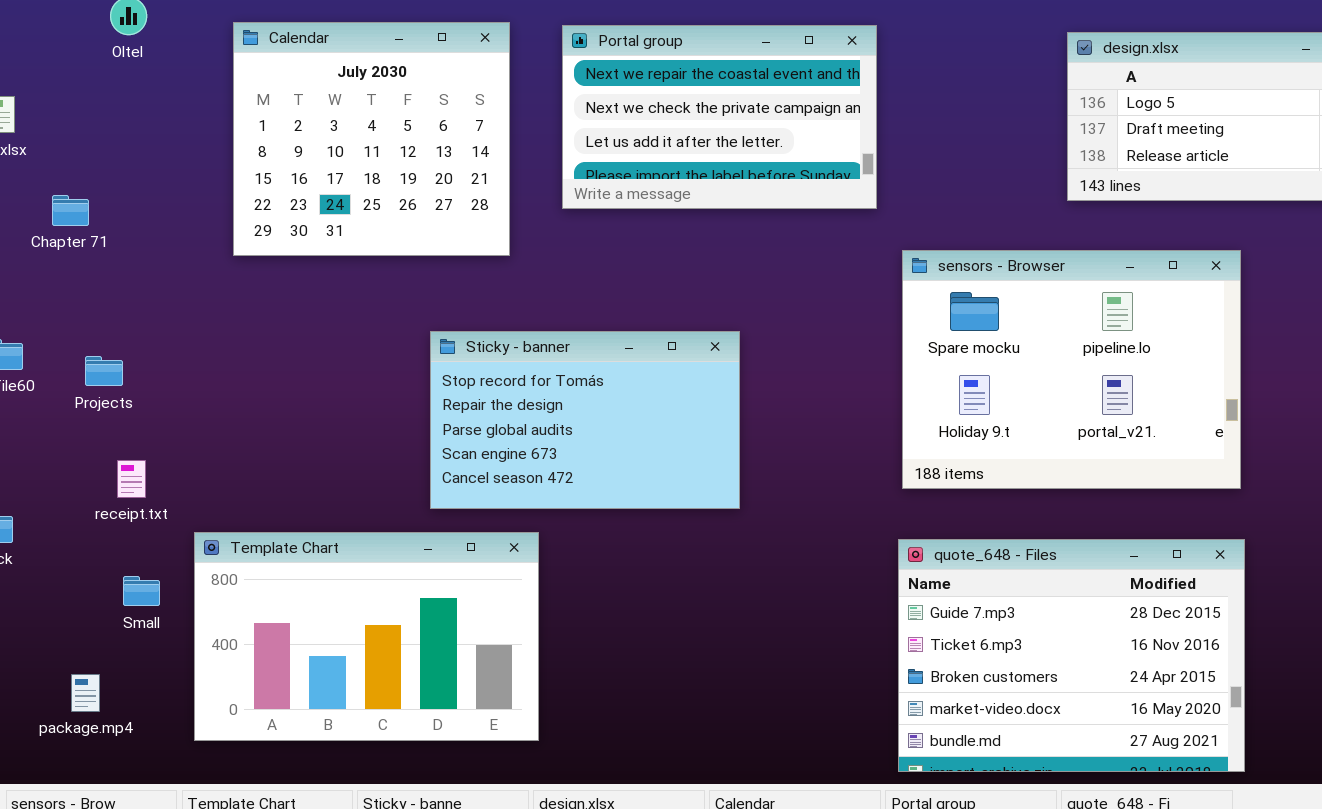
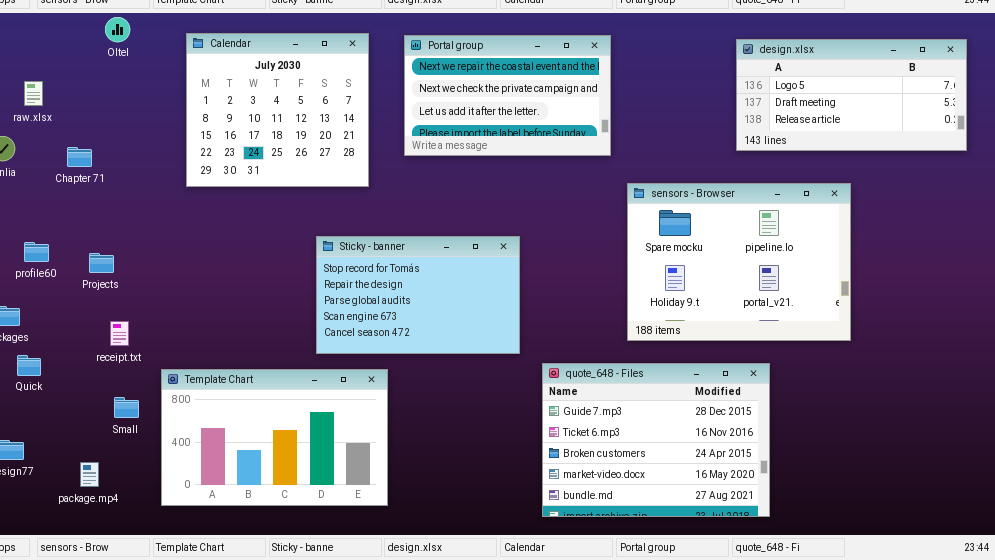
quote_648 - Files: [898,539,1245,772] -> [542,363,770,517], moved

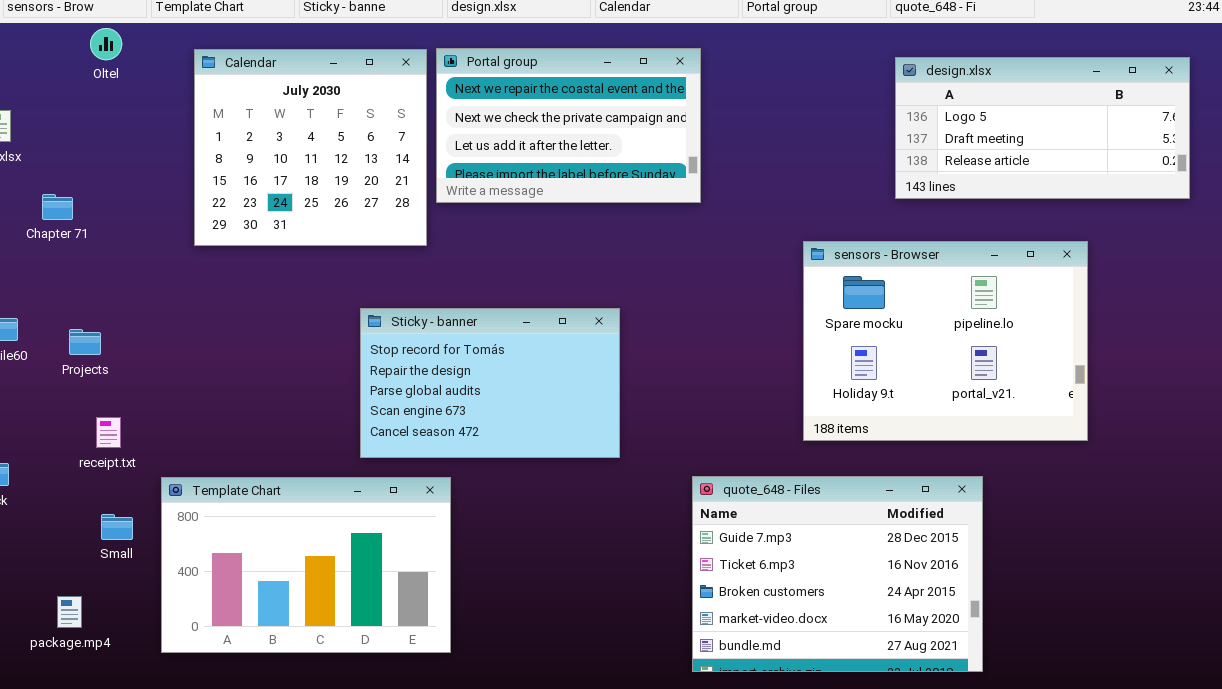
Portal group: [404,35,611,156] -> [436,48,701,203], moved
sensors - Browser: [627,183,851,341] -> [803,241,1088,441], moved
quote_648 - Files: [542,363,770,517] -> [692,476,983,672], moved

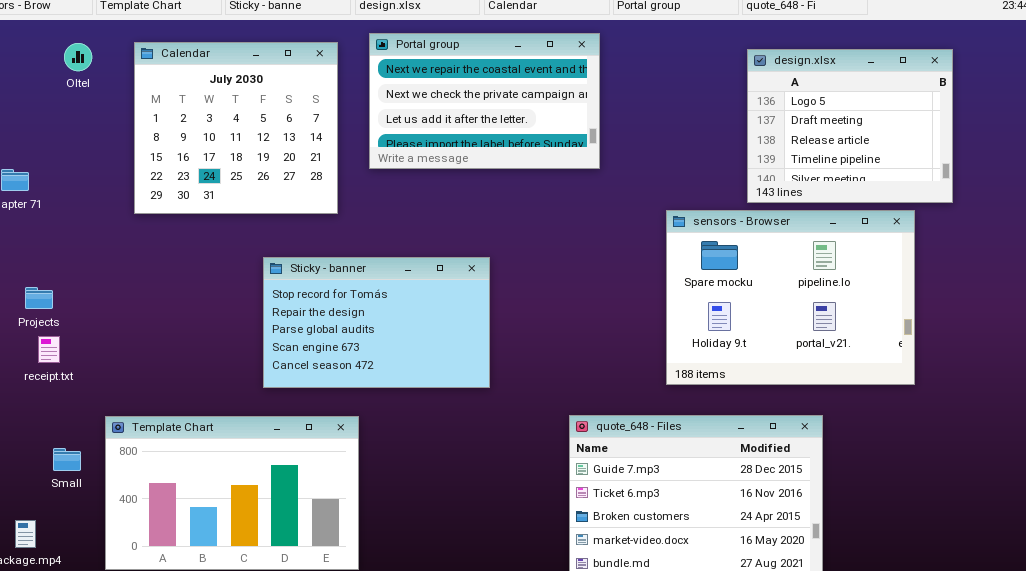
Oltel: [90,28,122,60] -> [64,43,92,71], moved
Portal group: [436,48,701,203] -> [369,33,600,169], moved
design.xlsx: [895,57,1190,199] -> [747,49,953,203], resized
Sticky - banner: [360,308,620,458] -> [263,257,490,388], moved
receipt.txt: [96,417,121,448] -> [38,336,60,363], moved

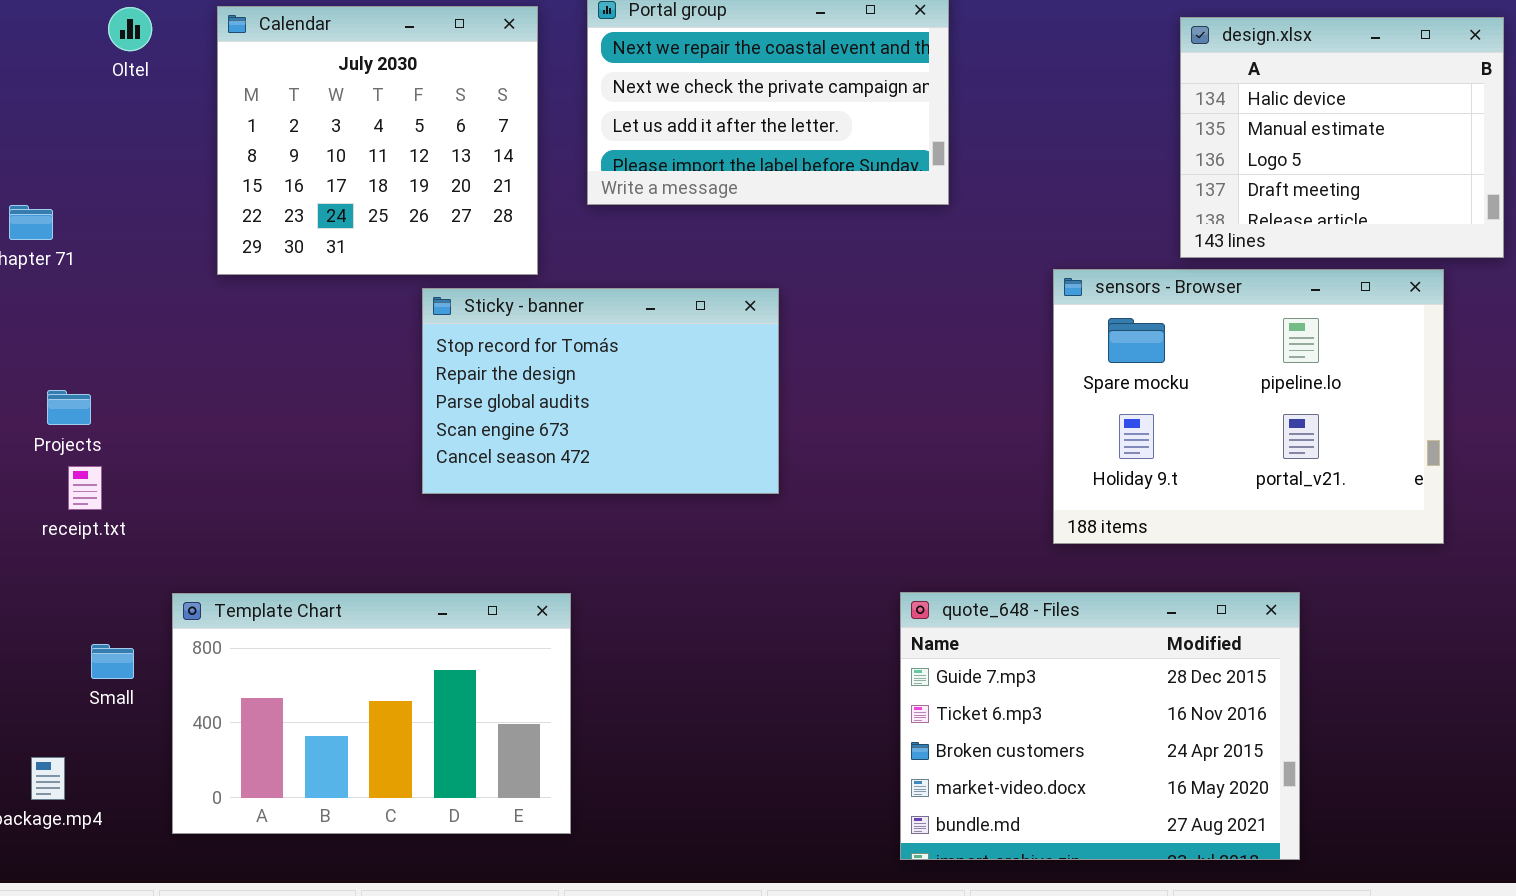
design.xlsx: [747,49,953,203] -> [1180,17,1504,258], scrolled up 2 rows
Sticky - banner: [263,257,490,388] -> [422,288,779,494], moved

